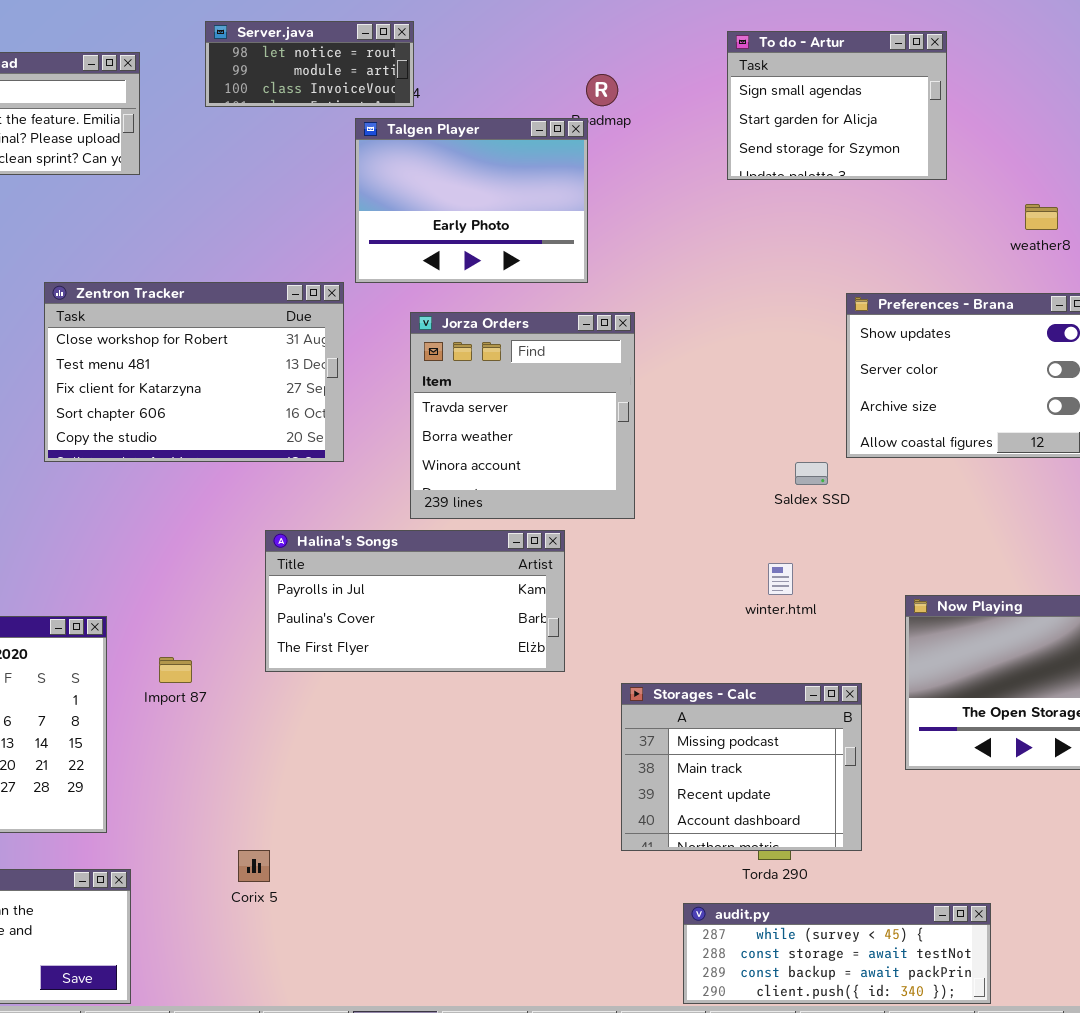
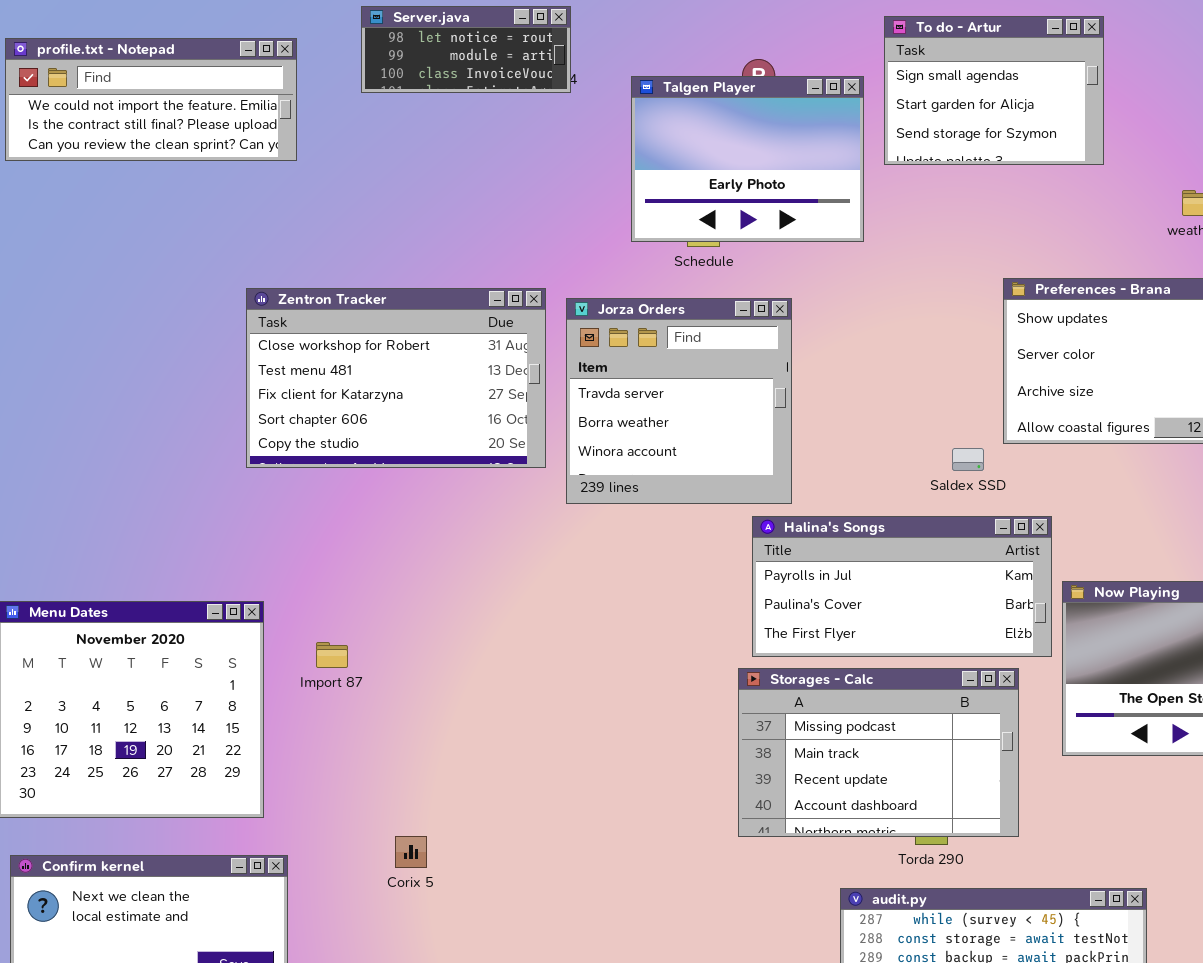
Talgen Player: [355,118,588,283] -> [631,76,864,242], moved
Zentron Tracker: [44,282,344,462] -> [246,288,546,468], moved
Halina's Songs: [265,530,565,672] -> [752,516,1052,657], moved
Storages - Calc: [621,683,862,851] -> [738,668,1019,837], resized

